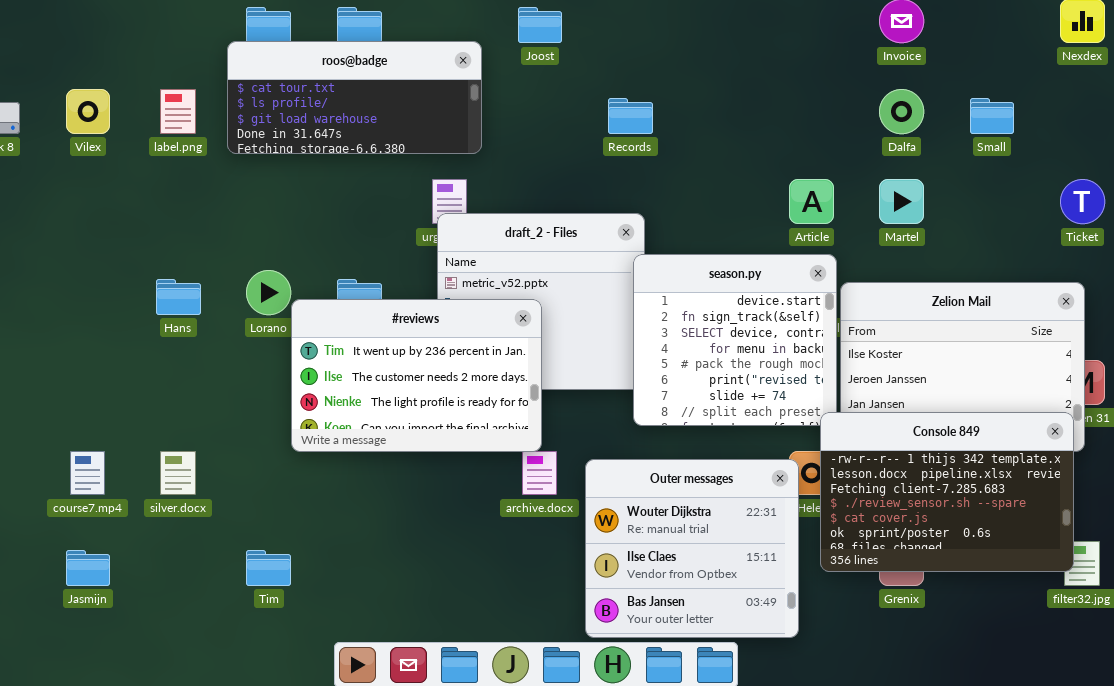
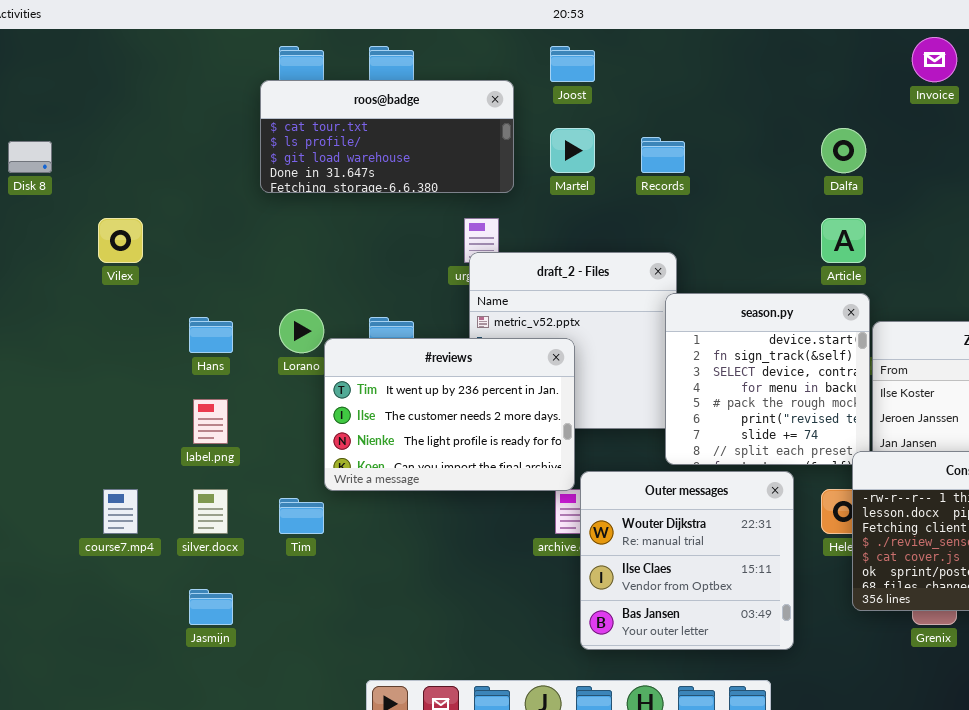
Vilex: [66,89,110,134] -> [98,218,143,263], moved
label.png: [160,89,196,134] -> [193,399,228,444], moved
Dalfa: [879,89,924,134] -> [821,128,866,173], moved
Martel: [879,179,924,224] -> [550,128,595,173], moved
Outer messages: [585,459,799,638] -> [580,471,794,650], moved
Jasmijn: [66,550,110,586] -> [189,589,233,625], moved
Tim: [246,550,291,586] -> [279,498,324,534], moved

